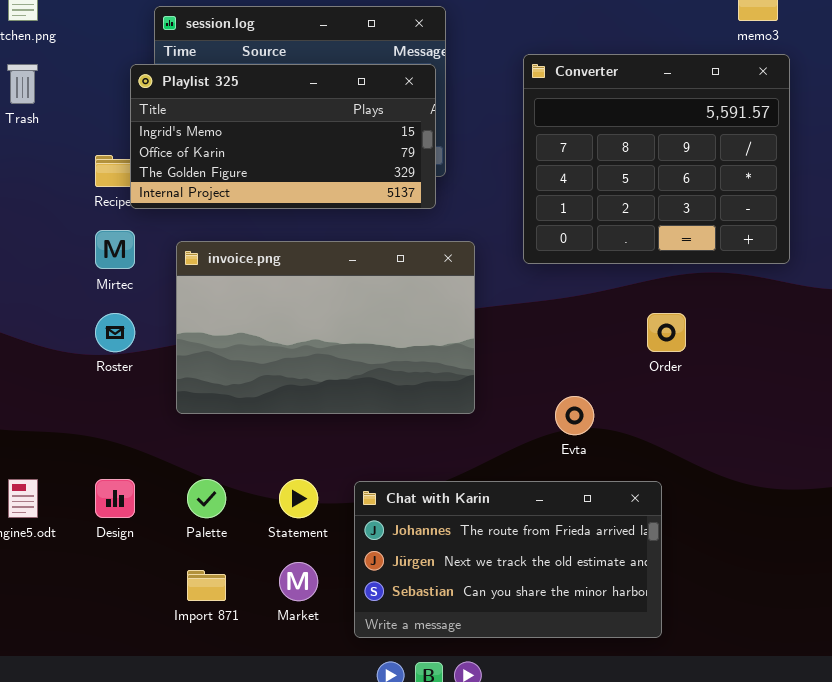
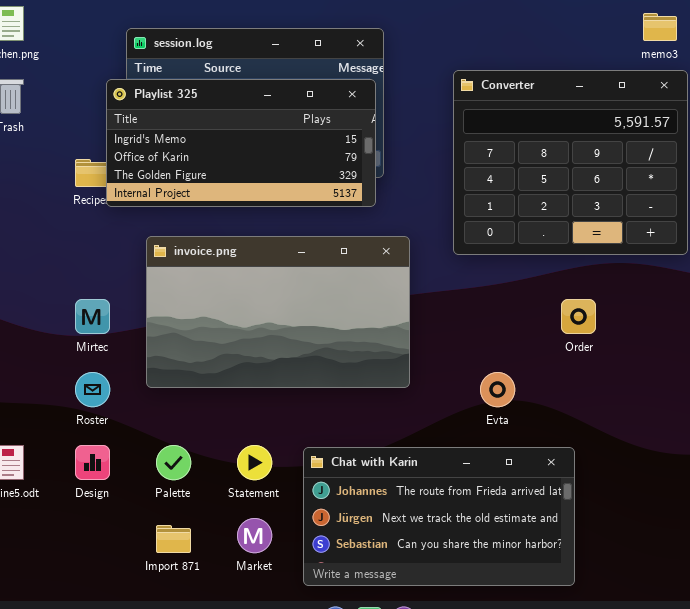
Mirtec: [95,230,135,269] -> [75,299,110,334], moved
Roster: [95,313,135,352] -> [75,372,110,407], moved

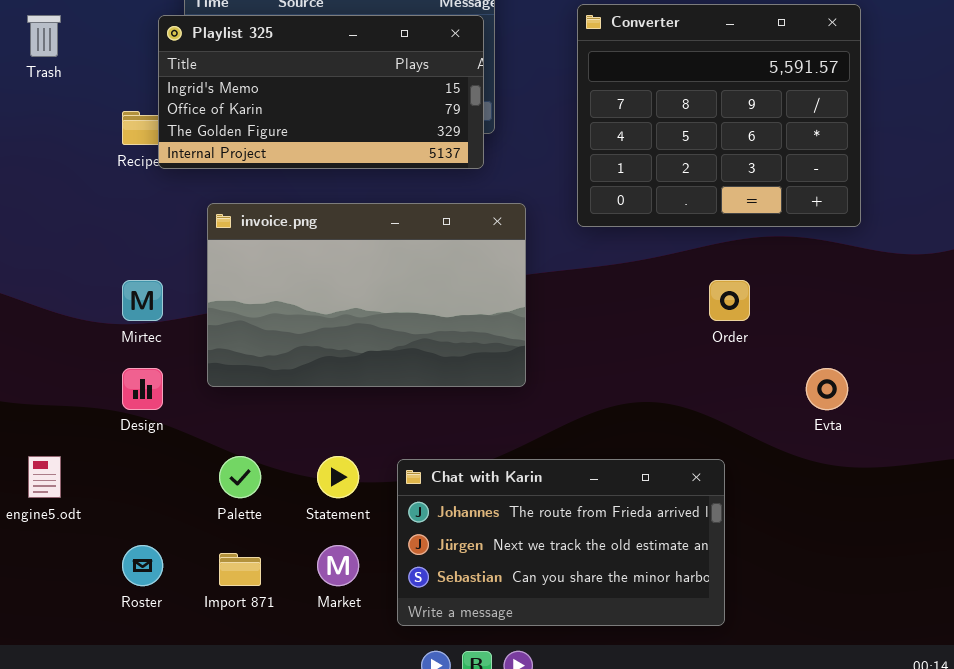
Roster: [75,372,110,407] -> [122,545,163,586], moved
Evta: [480,372,515,407] -> [806,368,848,410], moved
Design: [75,445,110,480] -> [122,368,163,410], moved

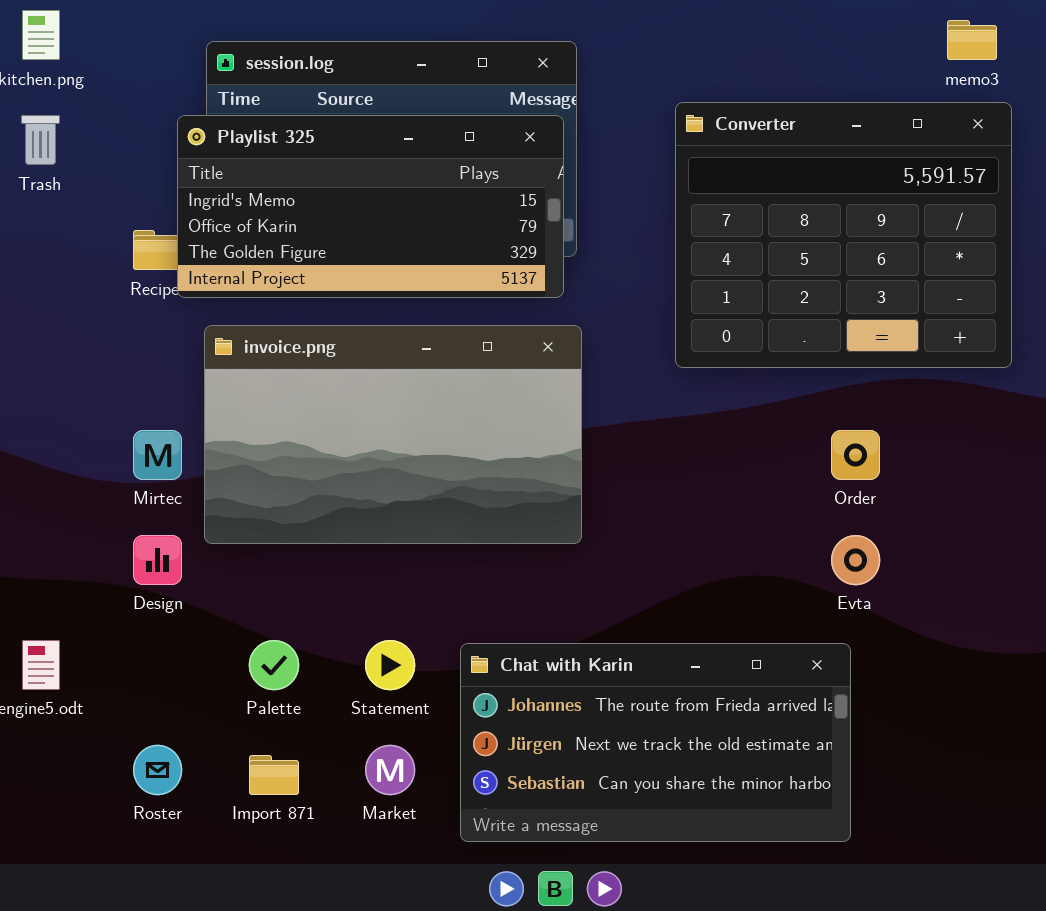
invoice.png: [207,203,526,387] -> [204,325,582,544], moved
Evta: [806,368,848,410] -> [831,535,880,585], moved

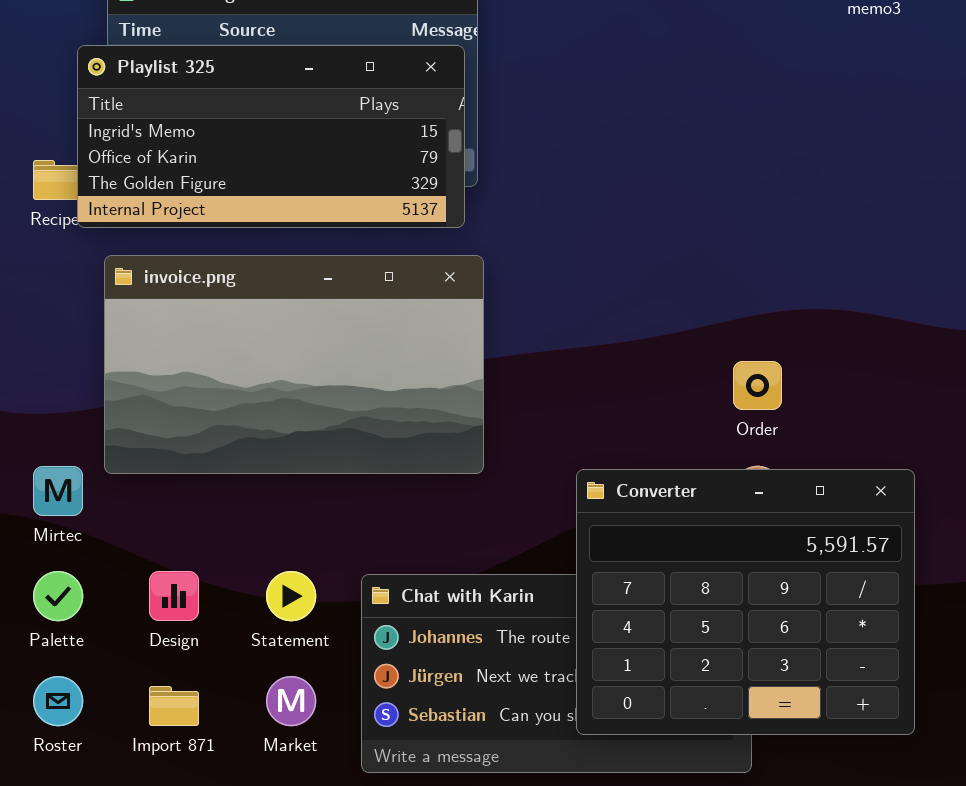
Converter: [675,102,1012,368] -> [576,469,915,735], moved
Mirtec: [133,430,182,480] -> [33,466,83,516], moved
Design: [133,535,182,585] -> [149,571,199,621], moved
Palette: [249,640,299,690] -> [33,571,83,621], moved

